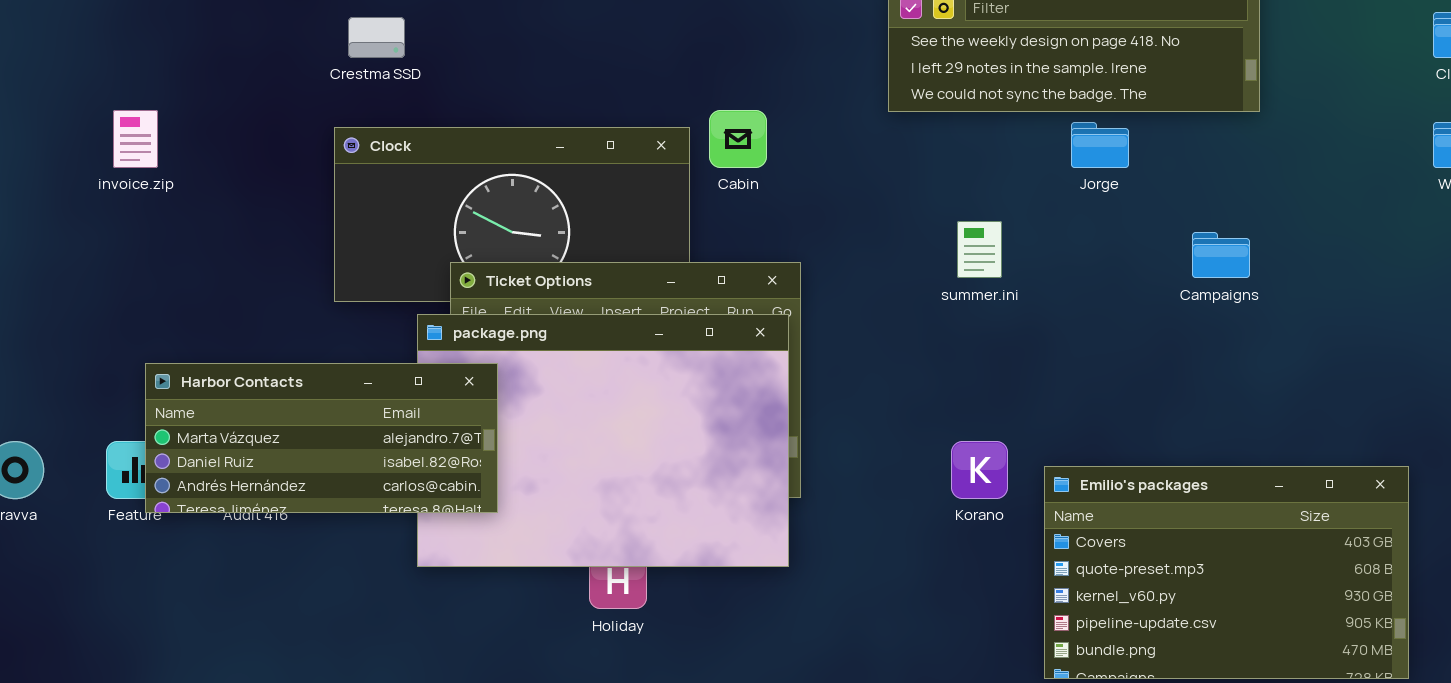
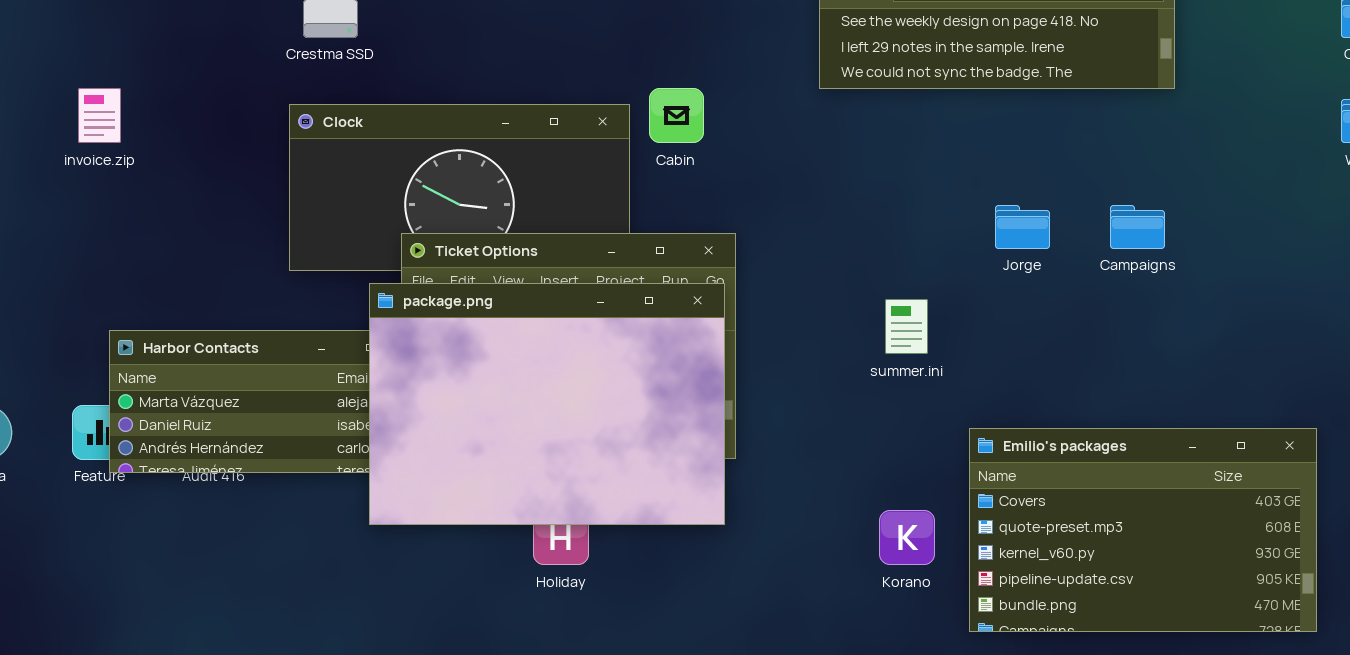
Jorge: [1071,122,1129,168] -> [995,205,1050,249], moved
summer.ini: [957,221,1002,278] -> [885,299,928,354], moved
package.png: [417,314,789,567] -> [369,283,725,525], raised
Korano: [951,441,1008,499] -> [879,510,935,565], moved

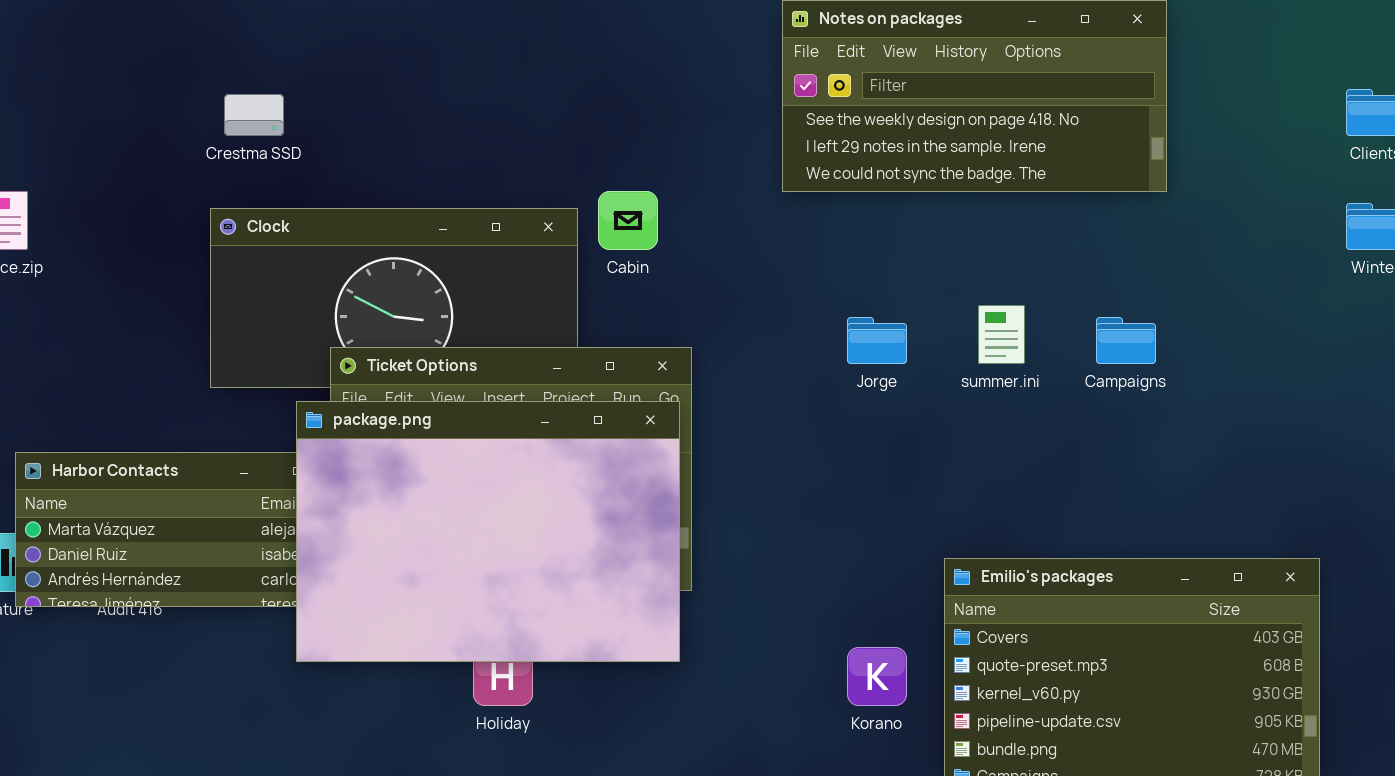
Jorge: [995,205,1050,249] -> [847,317,907,364], moved
summer.ini: [885,299,928,354] -> [978,305,1025,364], moved

